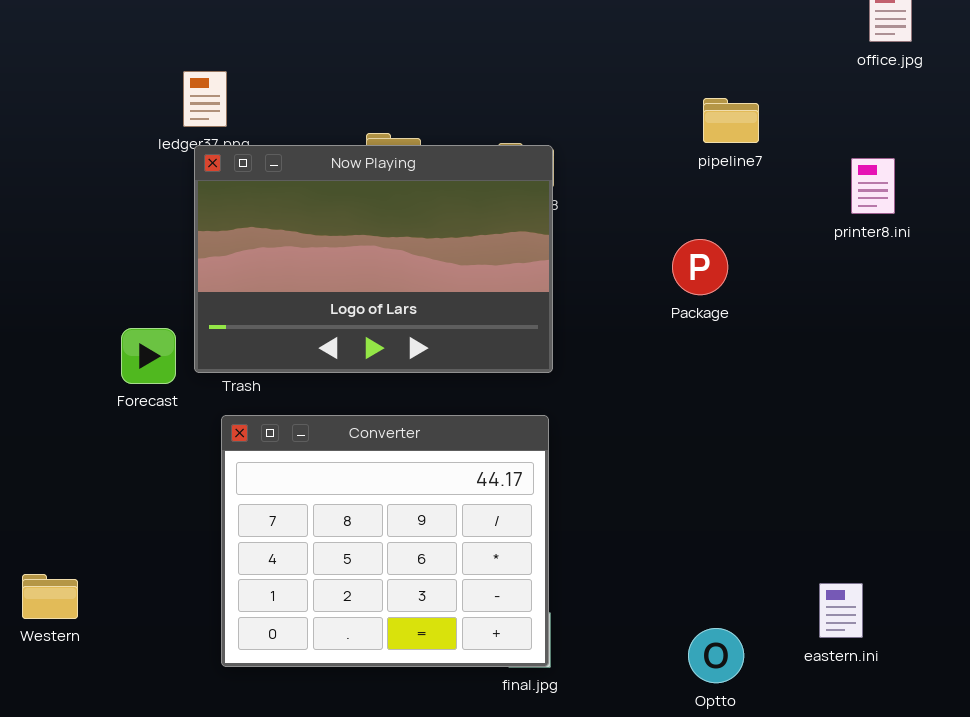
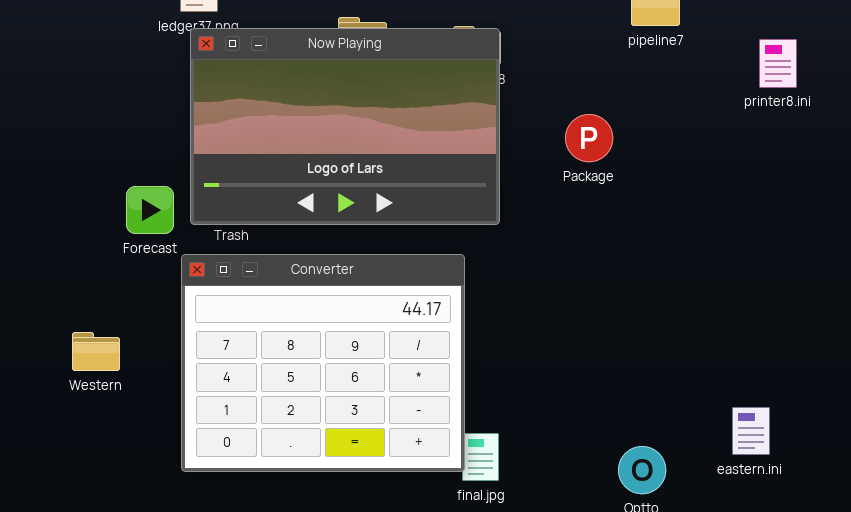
Package: [672,239,728,295] -> [565,114,613,162], moved
Converter: [221,415,549,667] -> [181,254,465,472], moved
Western: [22,574,78,619] -> [72,332,120,371], moved

